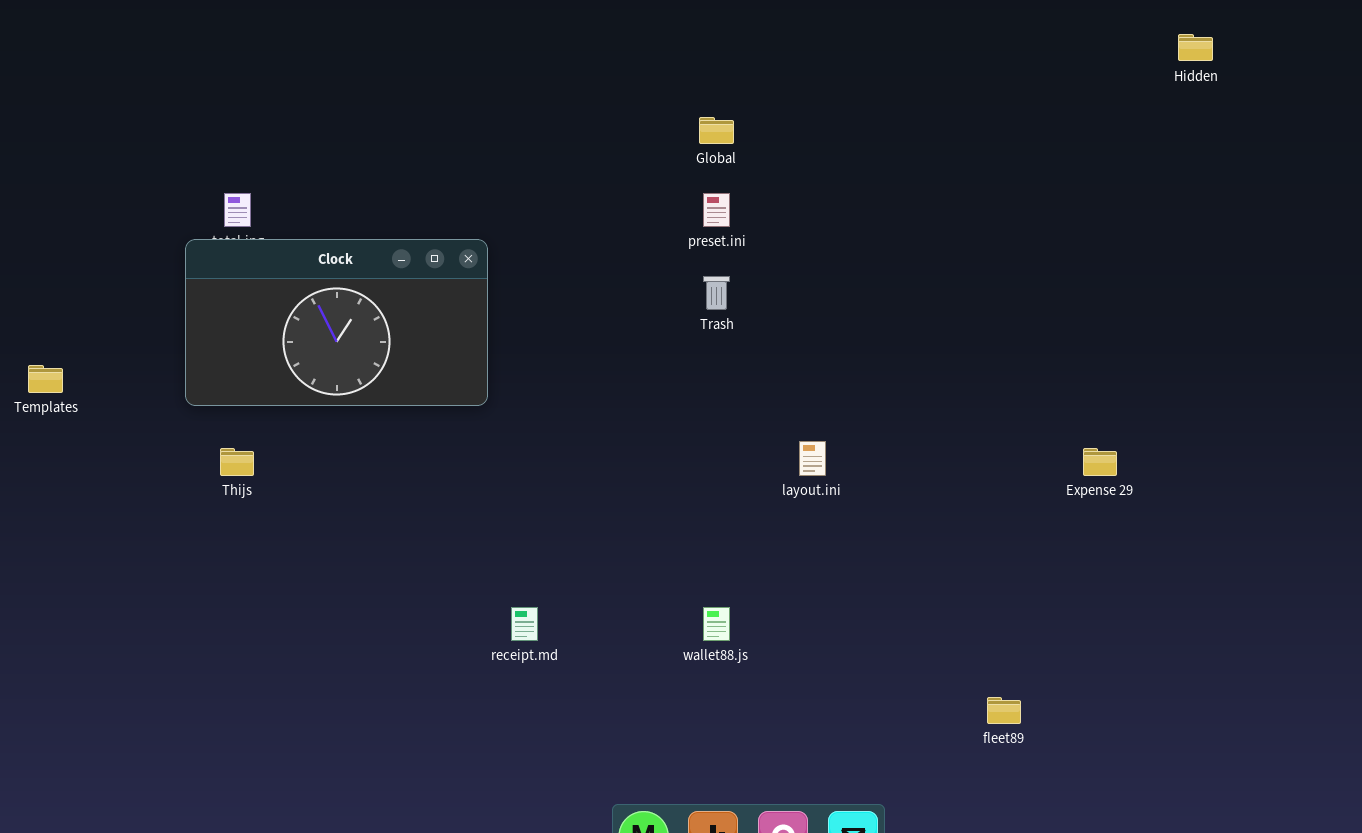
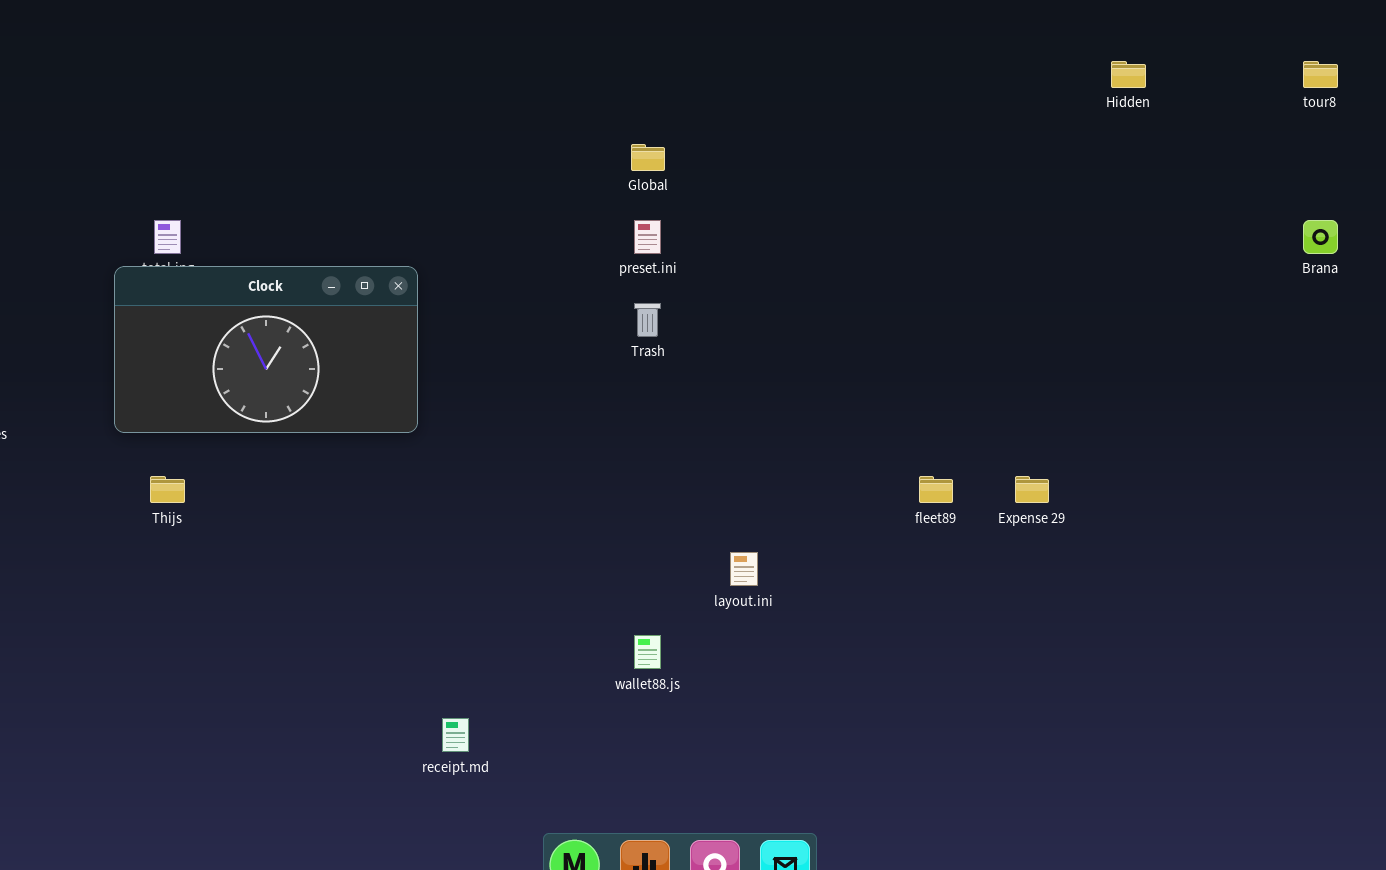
layout.ini: [799,441,826,476] -> [730,552,758,586], moved
receipt.md: [511,607,538,641] -> [442,718,469,752], moved
fleet89: [987,697,1021,724] -> [919,476,953,503], moved

